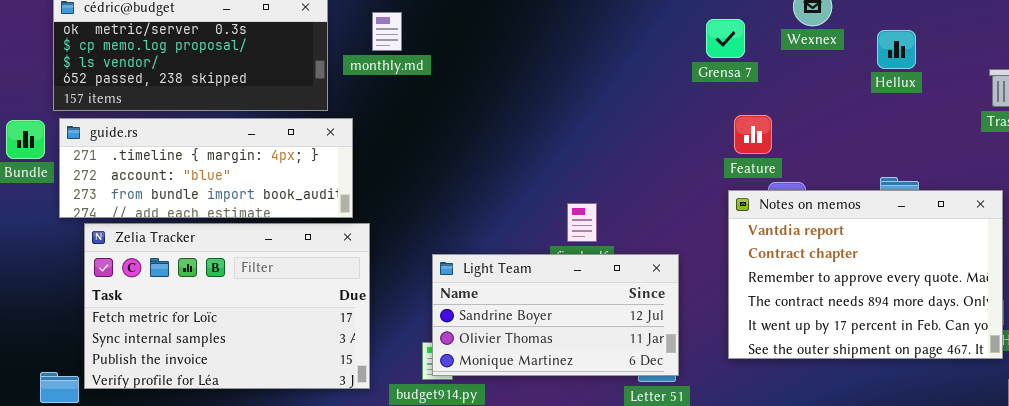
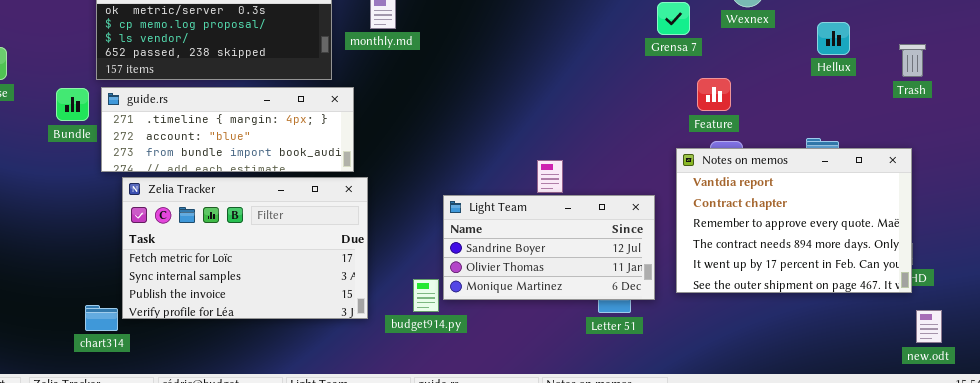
Hellux: [877,30,916,69] -> [817,22,850,55], moved
Feature: [734,115,772,154] -> [697,78,731,111], moved
Light Team: [432,254,679,376] -> [443,195,655,300], moved

